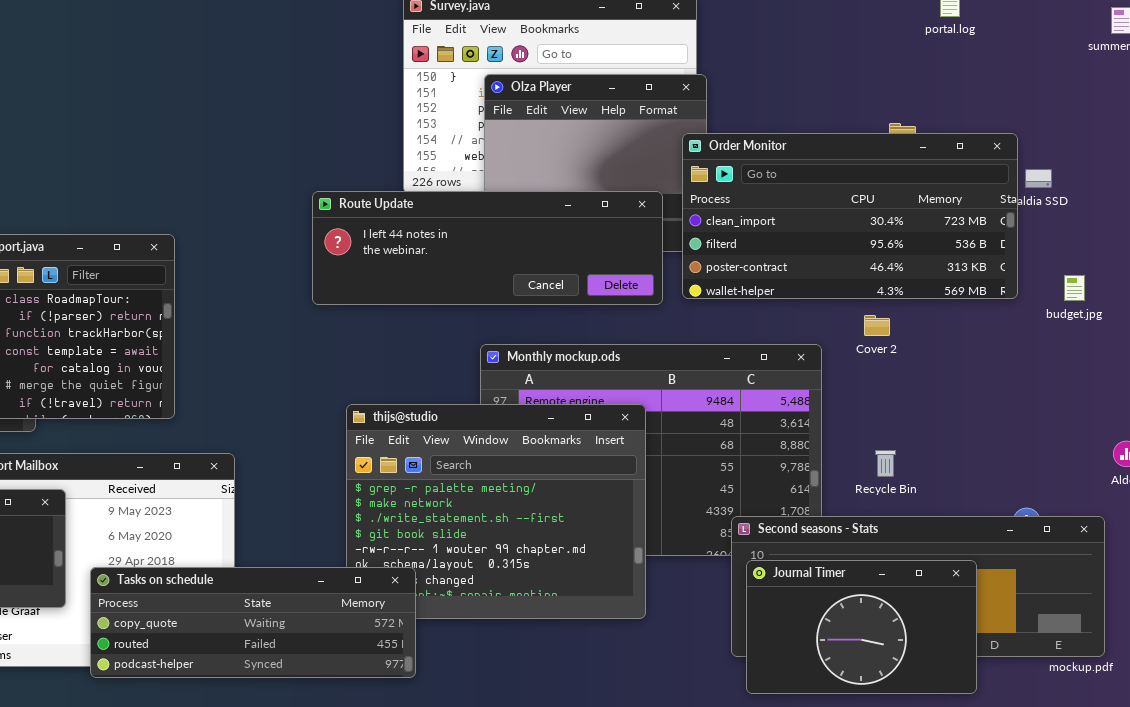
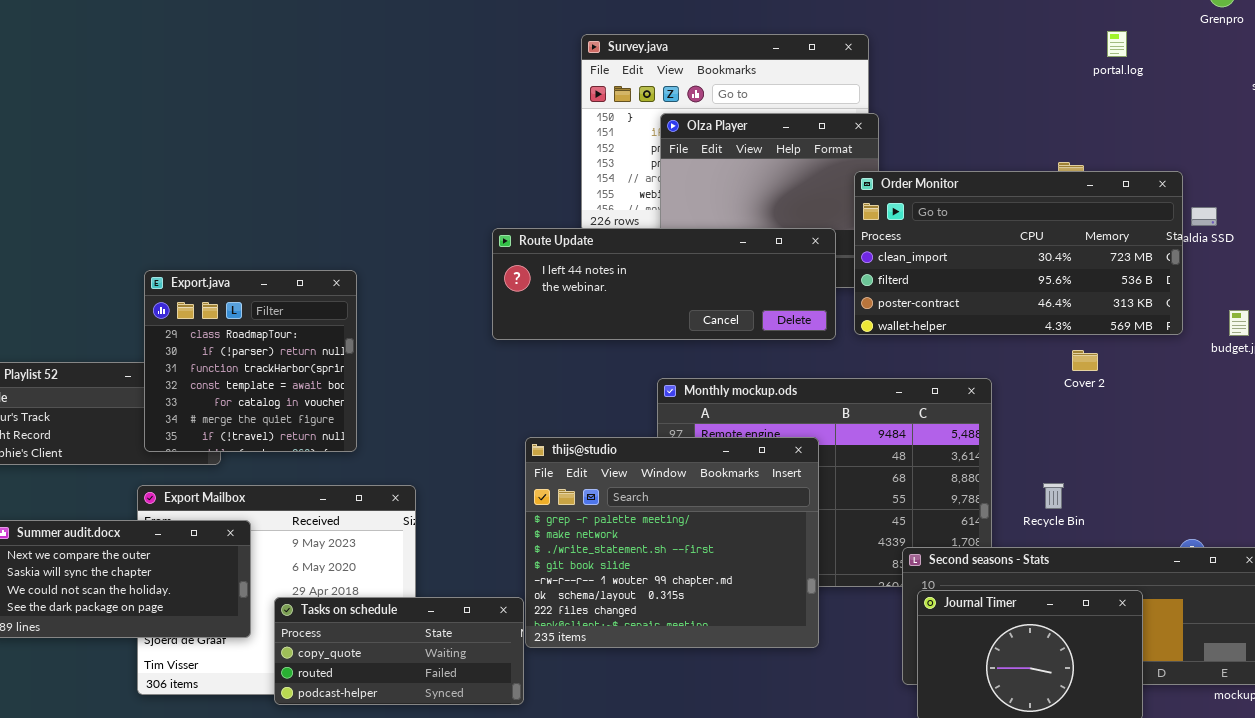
Cover 2: [864,315,890,336] -> [1072,350,1098,371], moved
Tasks on schedule: [90,567,416,678] -> [274,597,524,705], resized

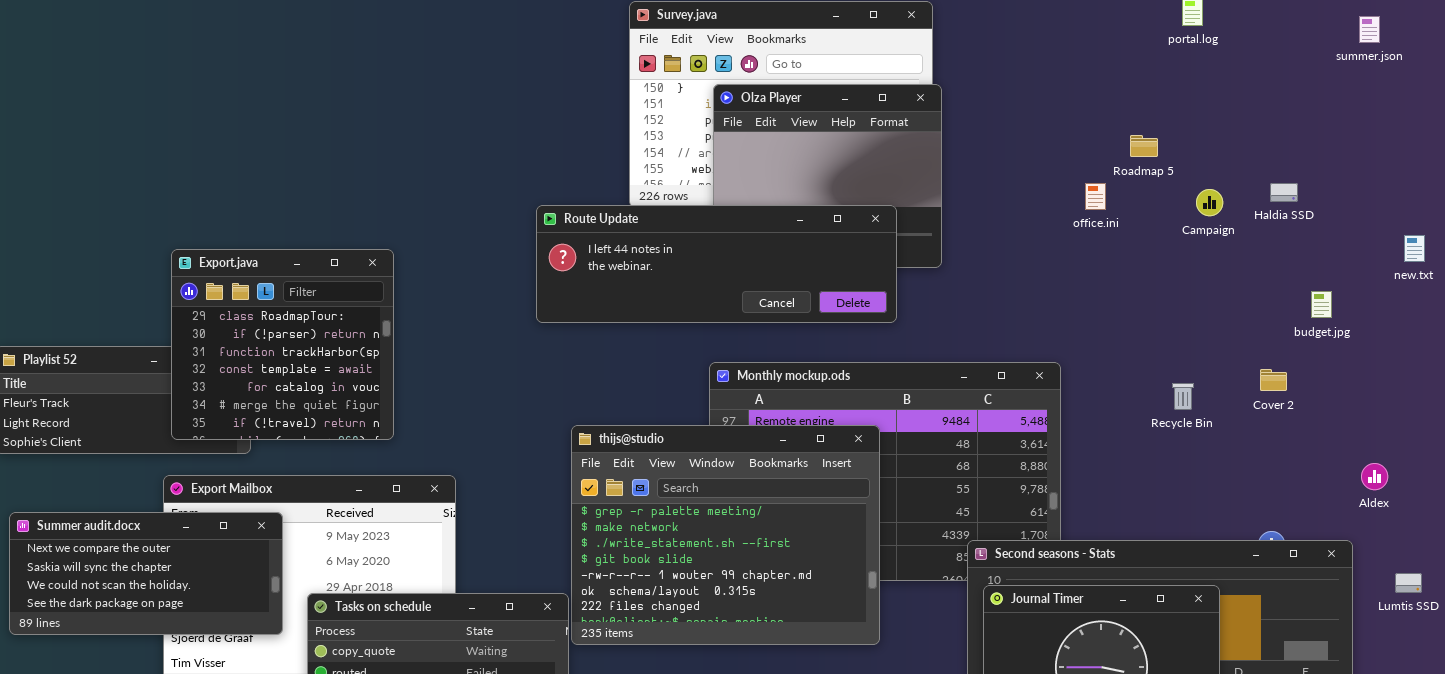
Order Monitor: [854,171,1183,335] -> none, closed
Cover 2: [1072,350,1098,371] -> [1260,369,1287,391], moved
Recycle Bin: [1043,483,1064,509] -> [1172,383,1194,410], moved

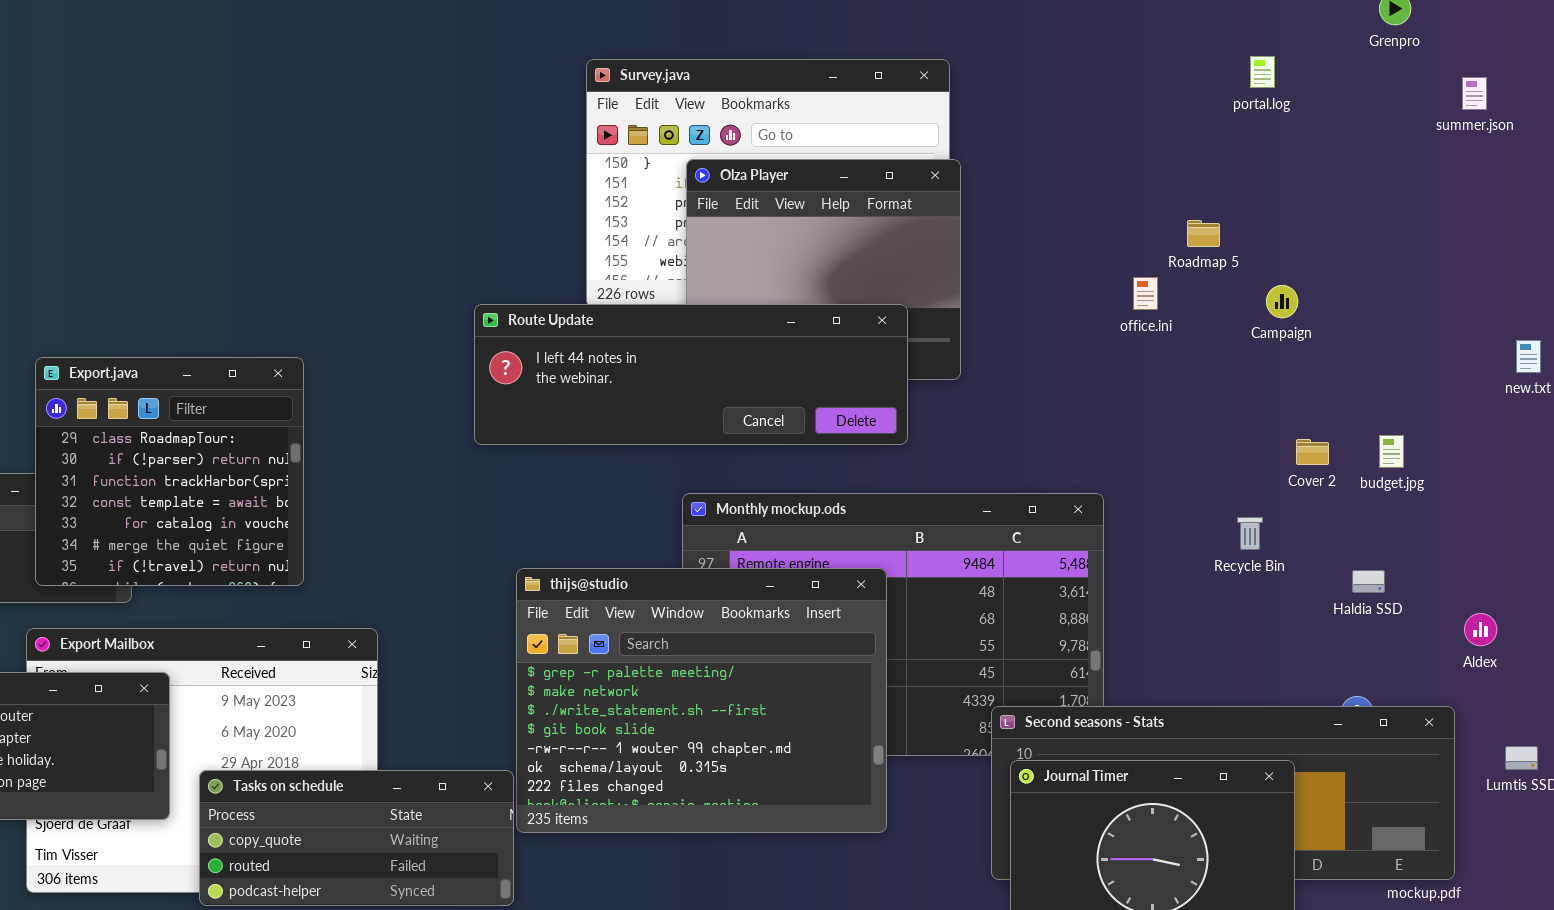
Haldia SSD: [1270,183,1298,202] -> [1352,570,1385,593], moved
budget.jpg: [1311,291,1332,318] -> [1379,435,1404,468], moved
Cover 2: [1260,369,1287,391] -> [1296,439,1329,465], moved

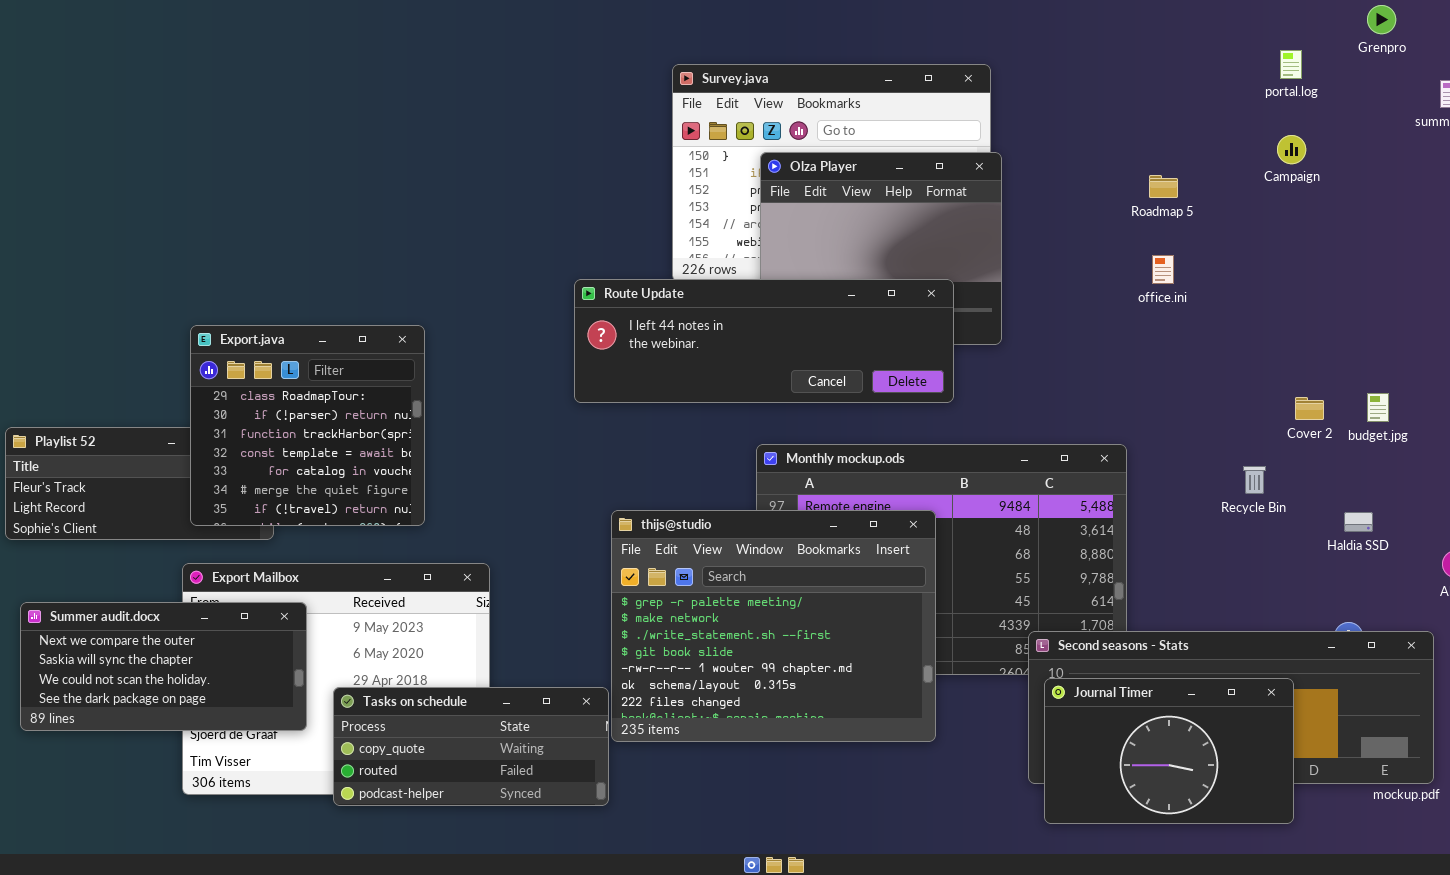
portal.log: [1250,56,1275,88] -> [1280,50,1302,79], moved
Roadmap 5: [1187,220,1220,247] -> [1149,175,1178,198], moved
Campaign: [1266,285,1298,318] -> [1277,135,1306,164], moved

